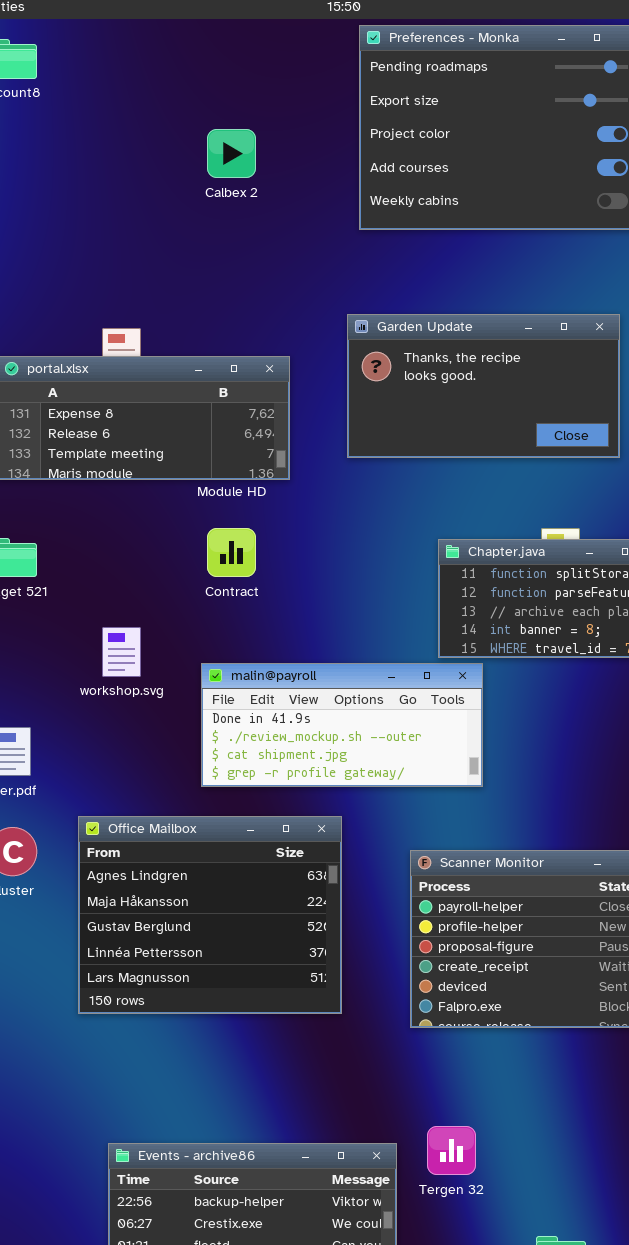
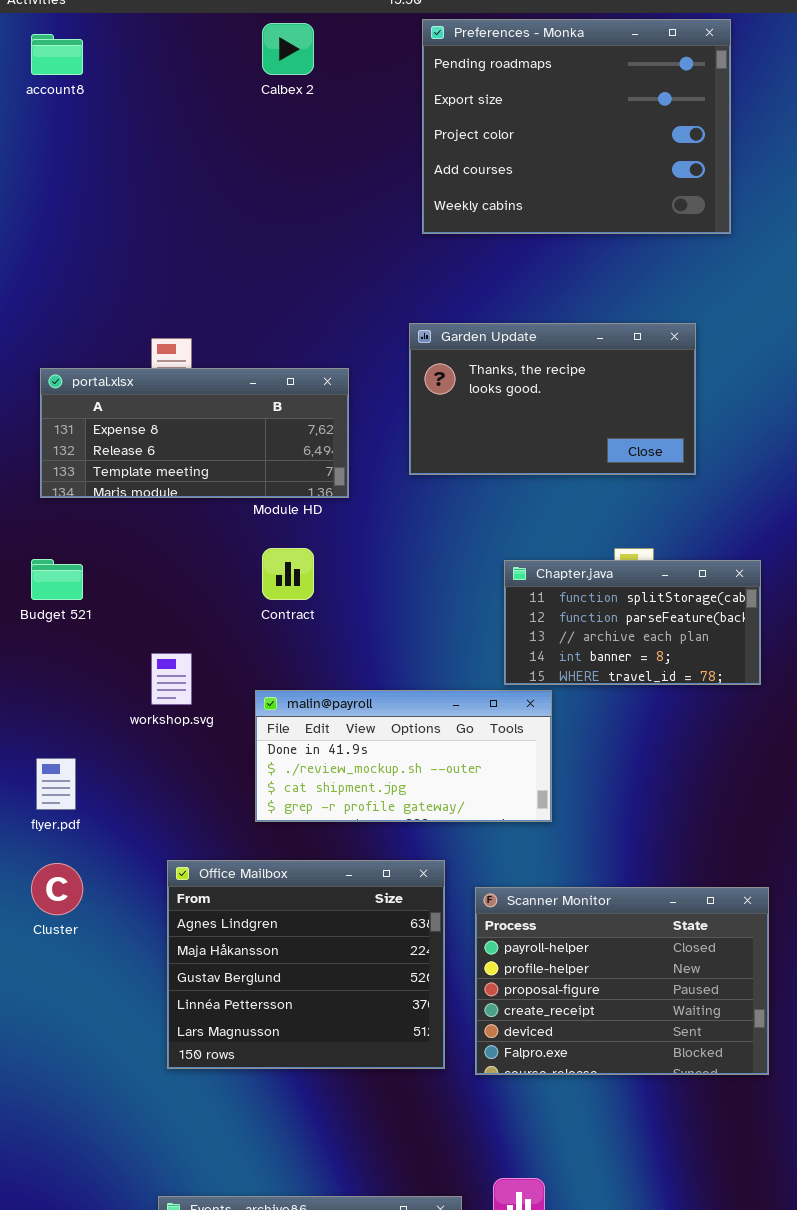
Calbex 2: [207,129,256,178] -> [262,23,314,75], moved
Office Mailbox: [78,816,342,1014] -> [167,860,445,1069], moved

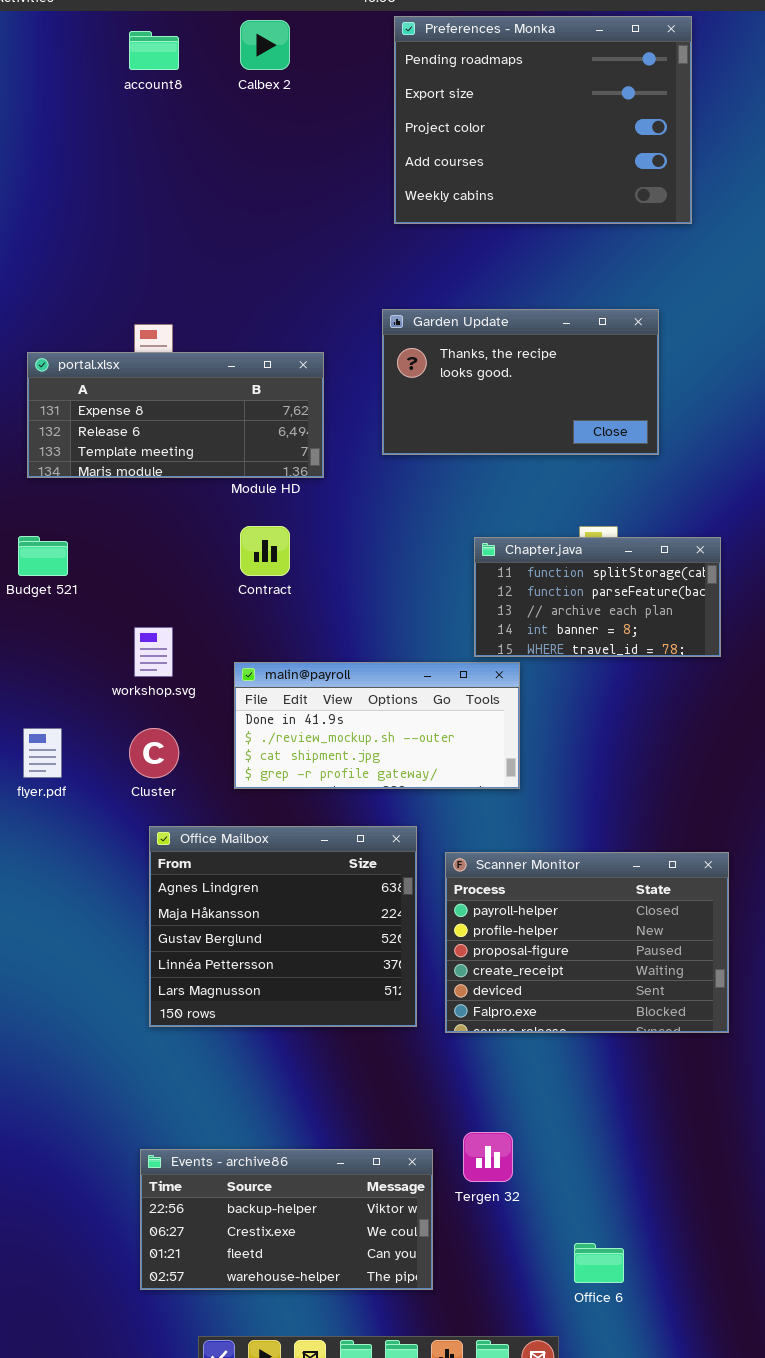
account8: [31,34,83,75] -> [129,31,179,70], moved
Cluster: [31,863,83,915] -> [129,728,179,778], moved

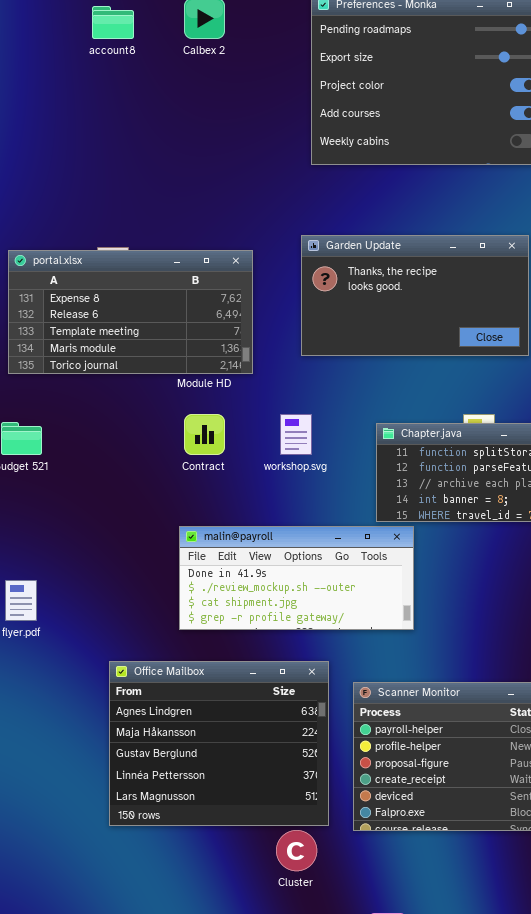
portal.xlsx: [27,352,324,478] -> [8,250,253,374], resized
workshop.svg: [134,627,173,677] -> [280,414,312,455], moved
Cluster: [129,728,179,778] -> [276,830,317,871], moved

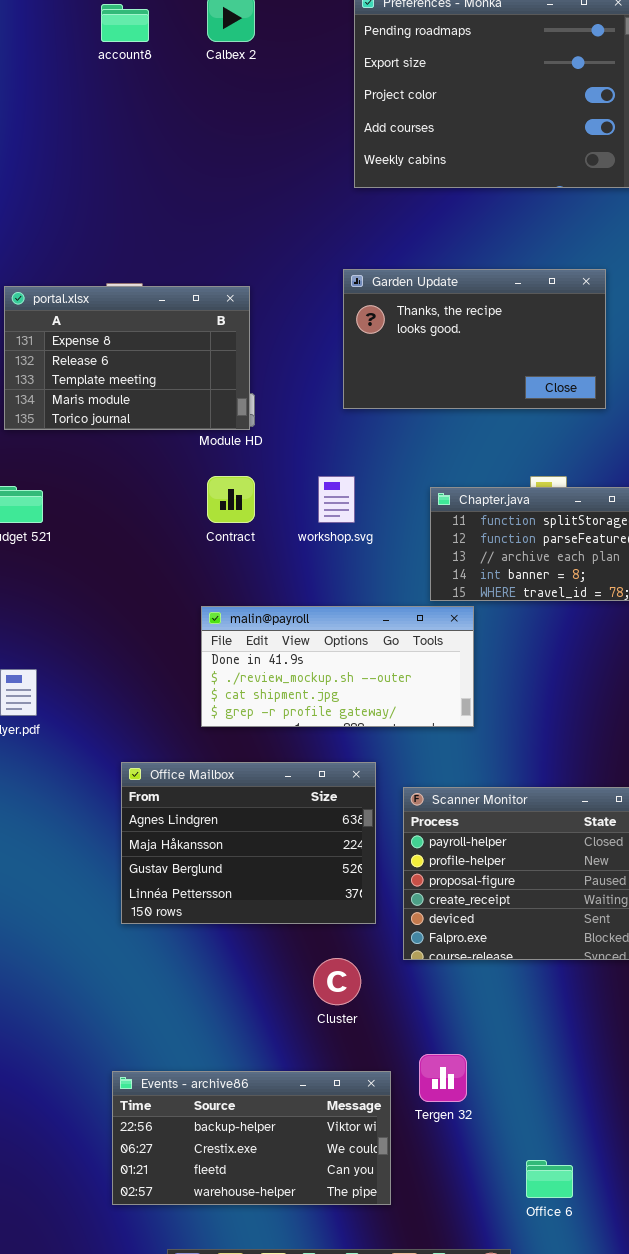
portal.xlsx: [8,250,253,374] -> [4,286,250,430], resized
Office Mailbox: [109,661,329,826] -> [121,762,376,924], resized

